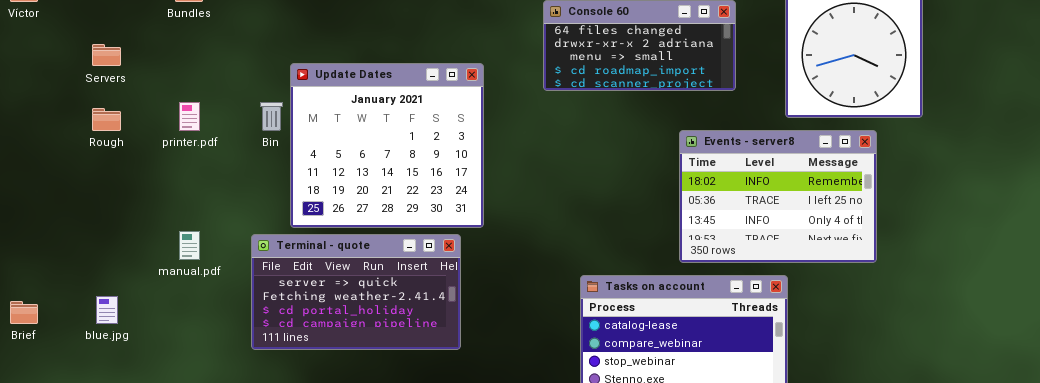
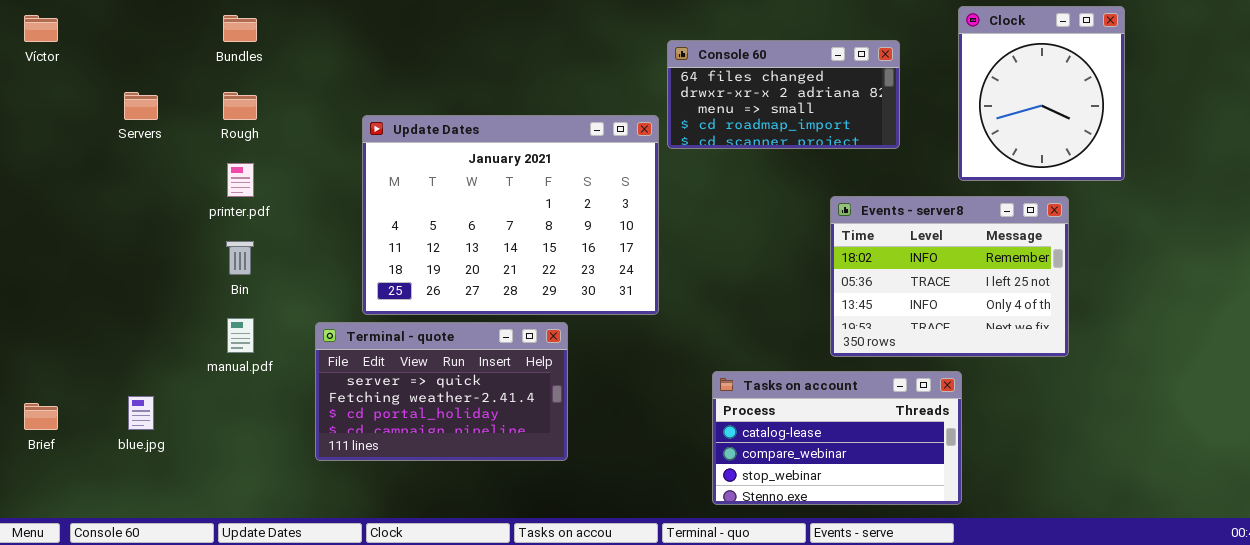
Update Dates: [290,63,484,228] -> [362,115,659,315], resized
Bin: [260,102,283,131] -> [226,241,254,275], moved
Rough: [92,108,121,131] -> [223,92,257,120], moved

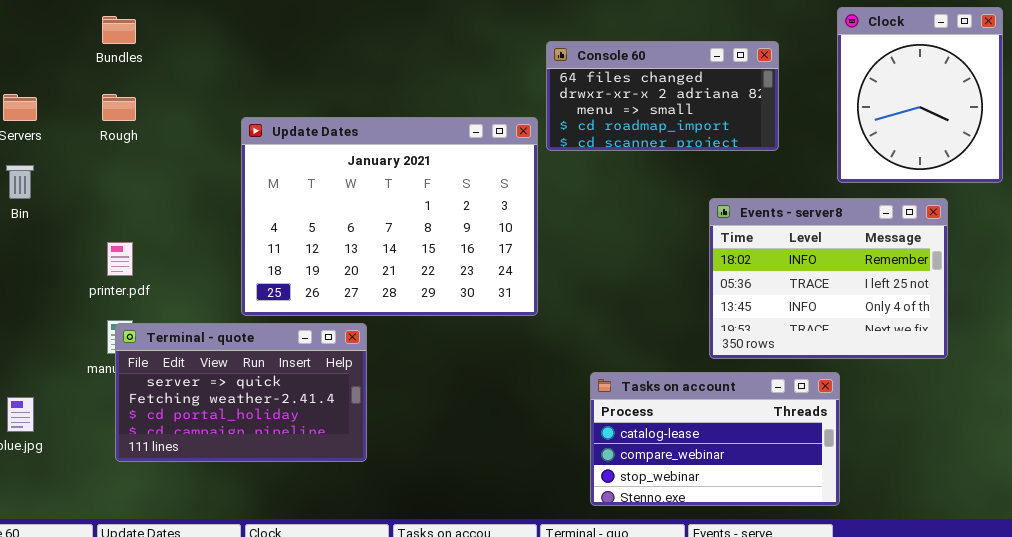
printer.pdf: [227,163,254,197] -> [107,242,133,276], moved
Bin: [226,241,254,275] -> [6,165,34,199], moved
Terminal - quote: [315,322,568,461] -> [115,323,367,462], moved

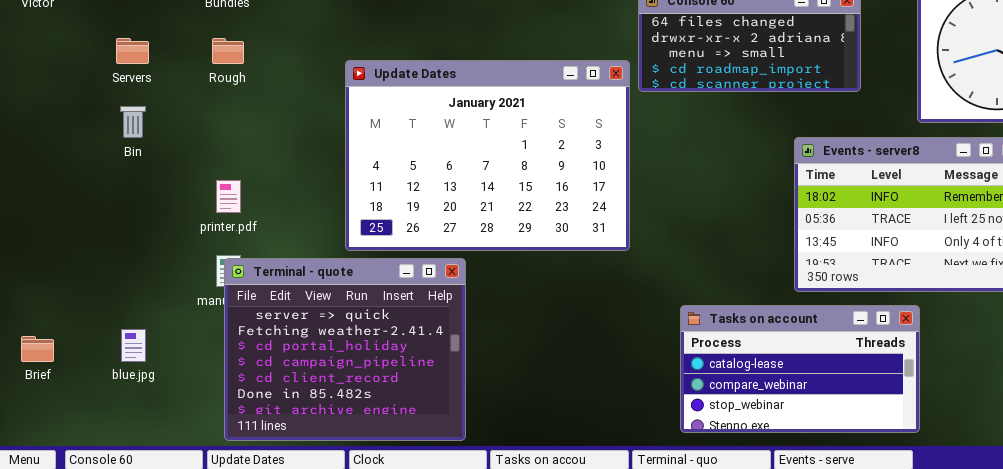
Terminal - quote: [115,323,367,462] -> [224,258,466,441], resized

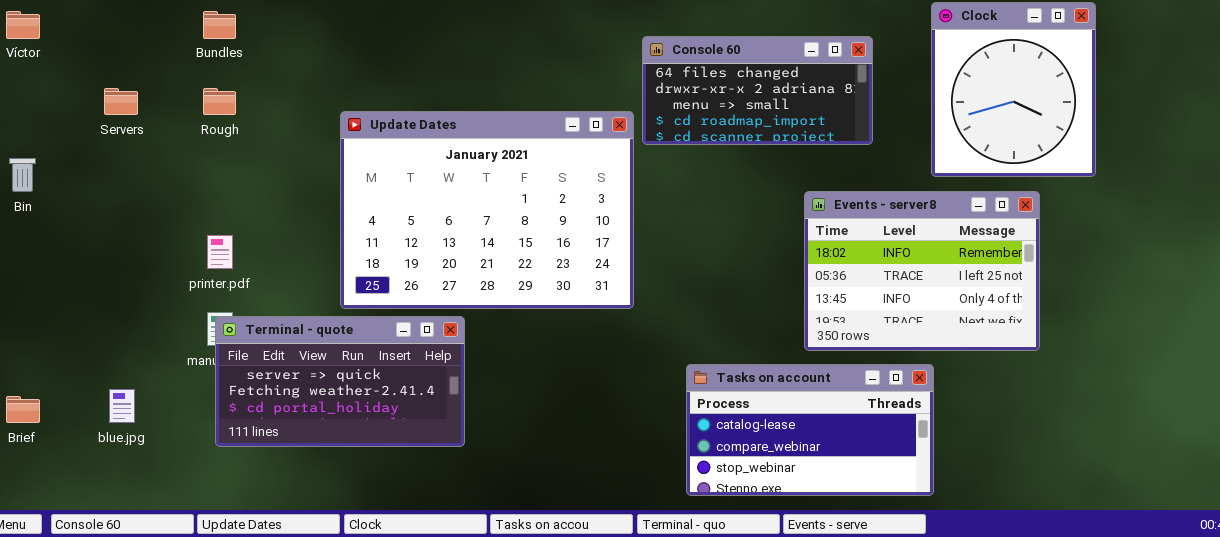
Bin: [120,106,146,138] -> [9,158,36,192], moved
Terminal - quote: [224,258,466,441] -> [215,316,465,447], resized

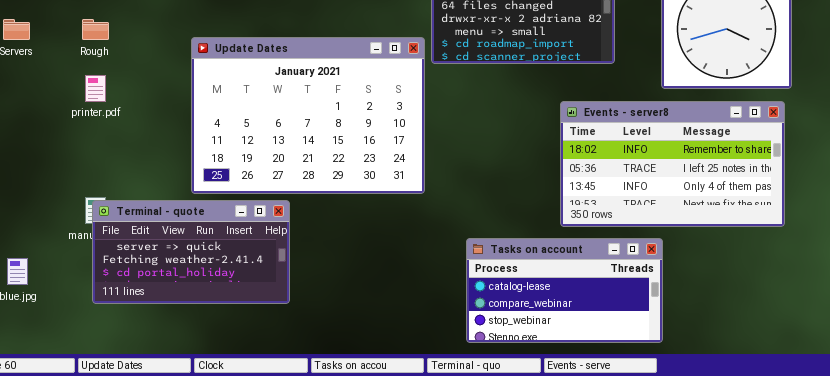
Events - server8: [804,191,1040,351] -> [560,101,785,227], resized
printer.pdf: [207,235,233,269] -> [85,75,106,102], moved

